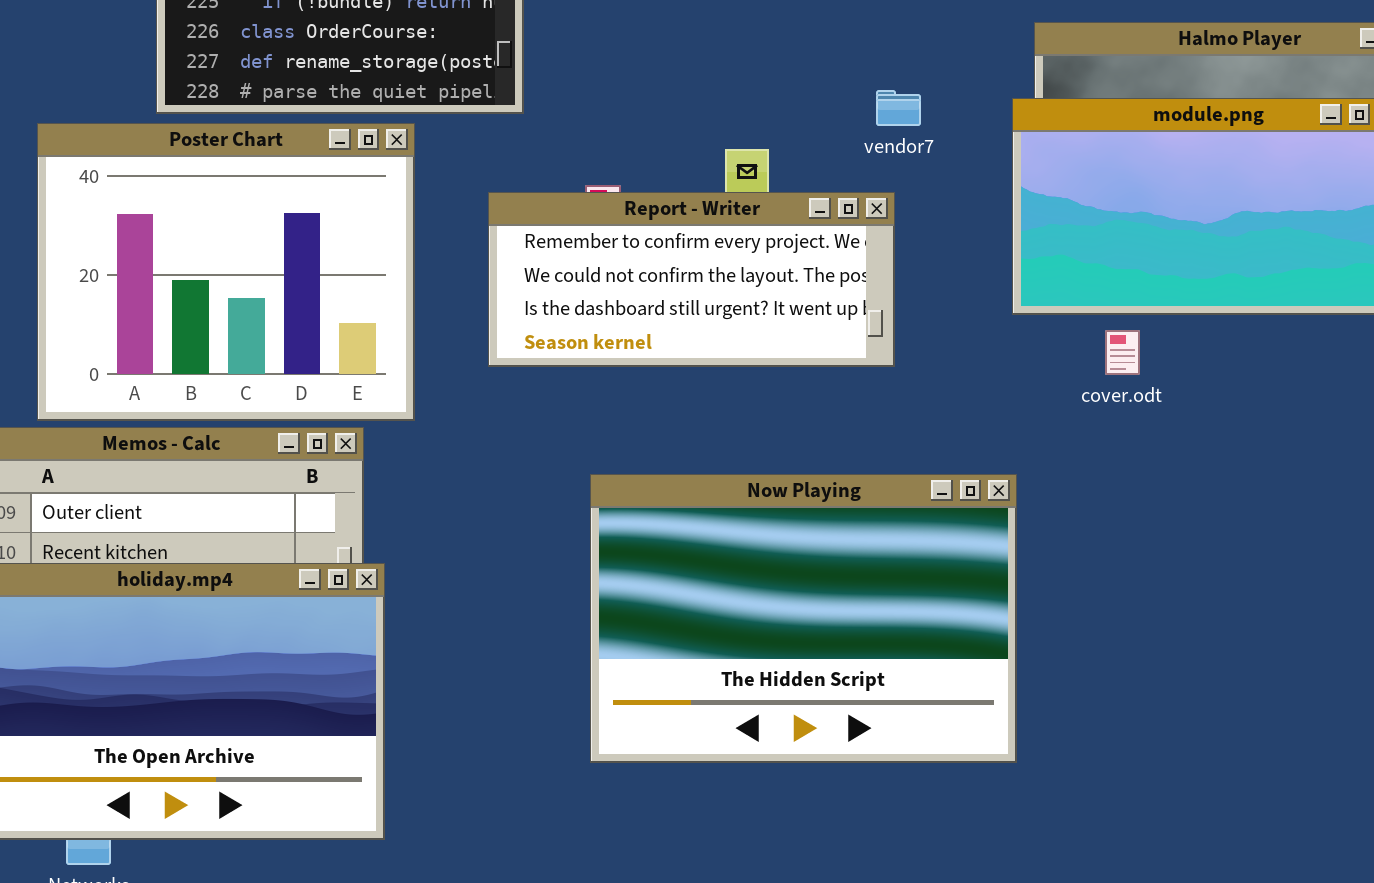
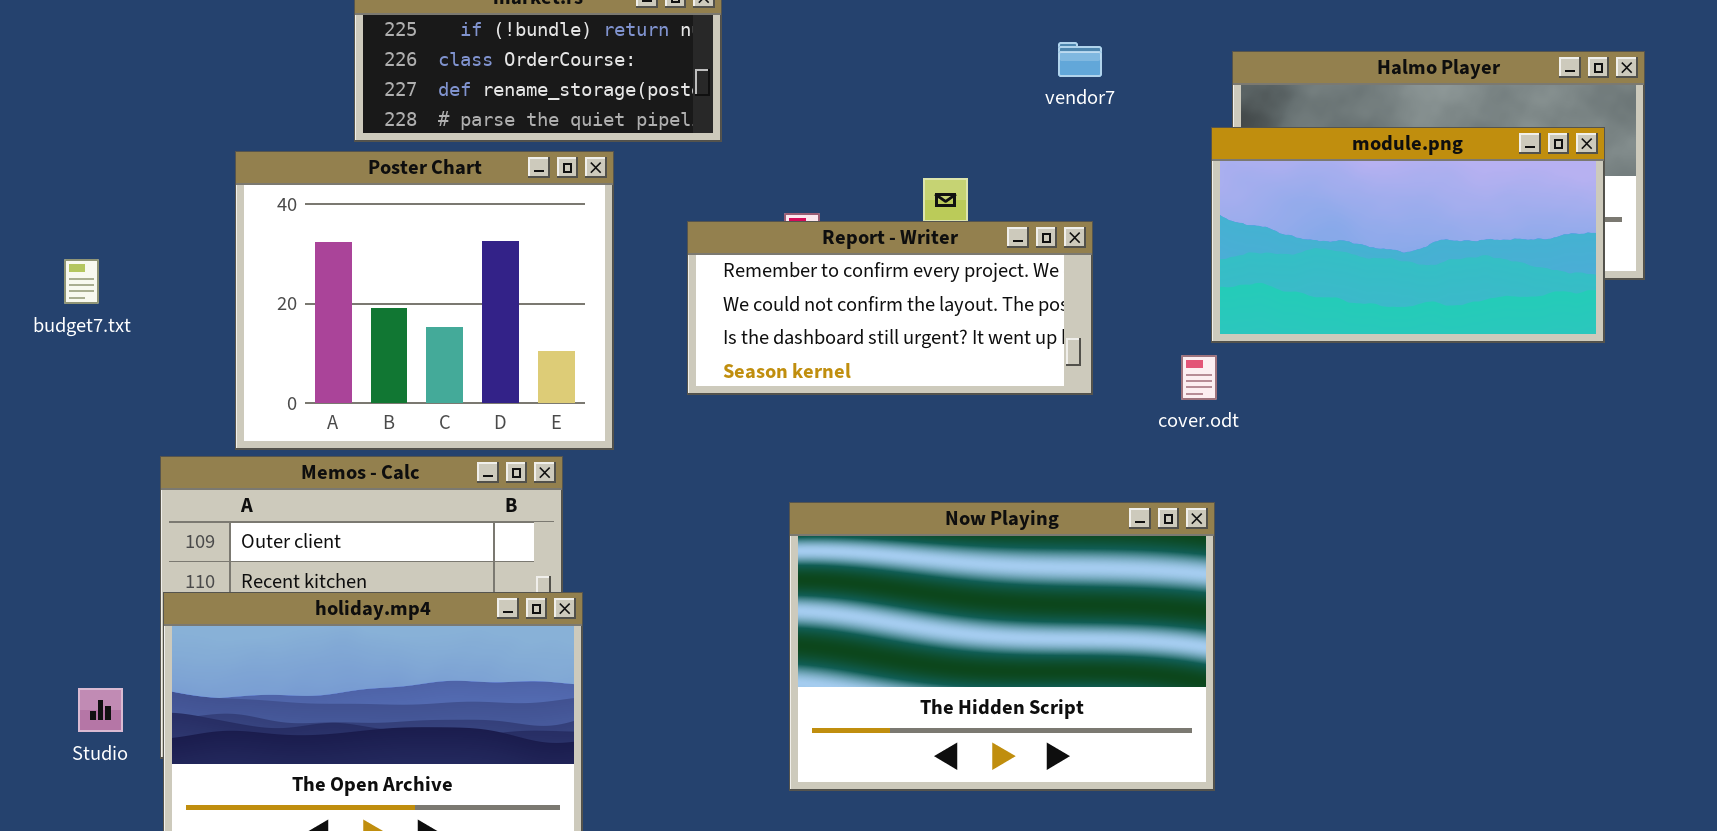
vendor7: [876,90,921,126] -> [1058,42,1102,77], moved
cover.odt: [1105,330,1140,375] -> [1181,355,1217,400], moved

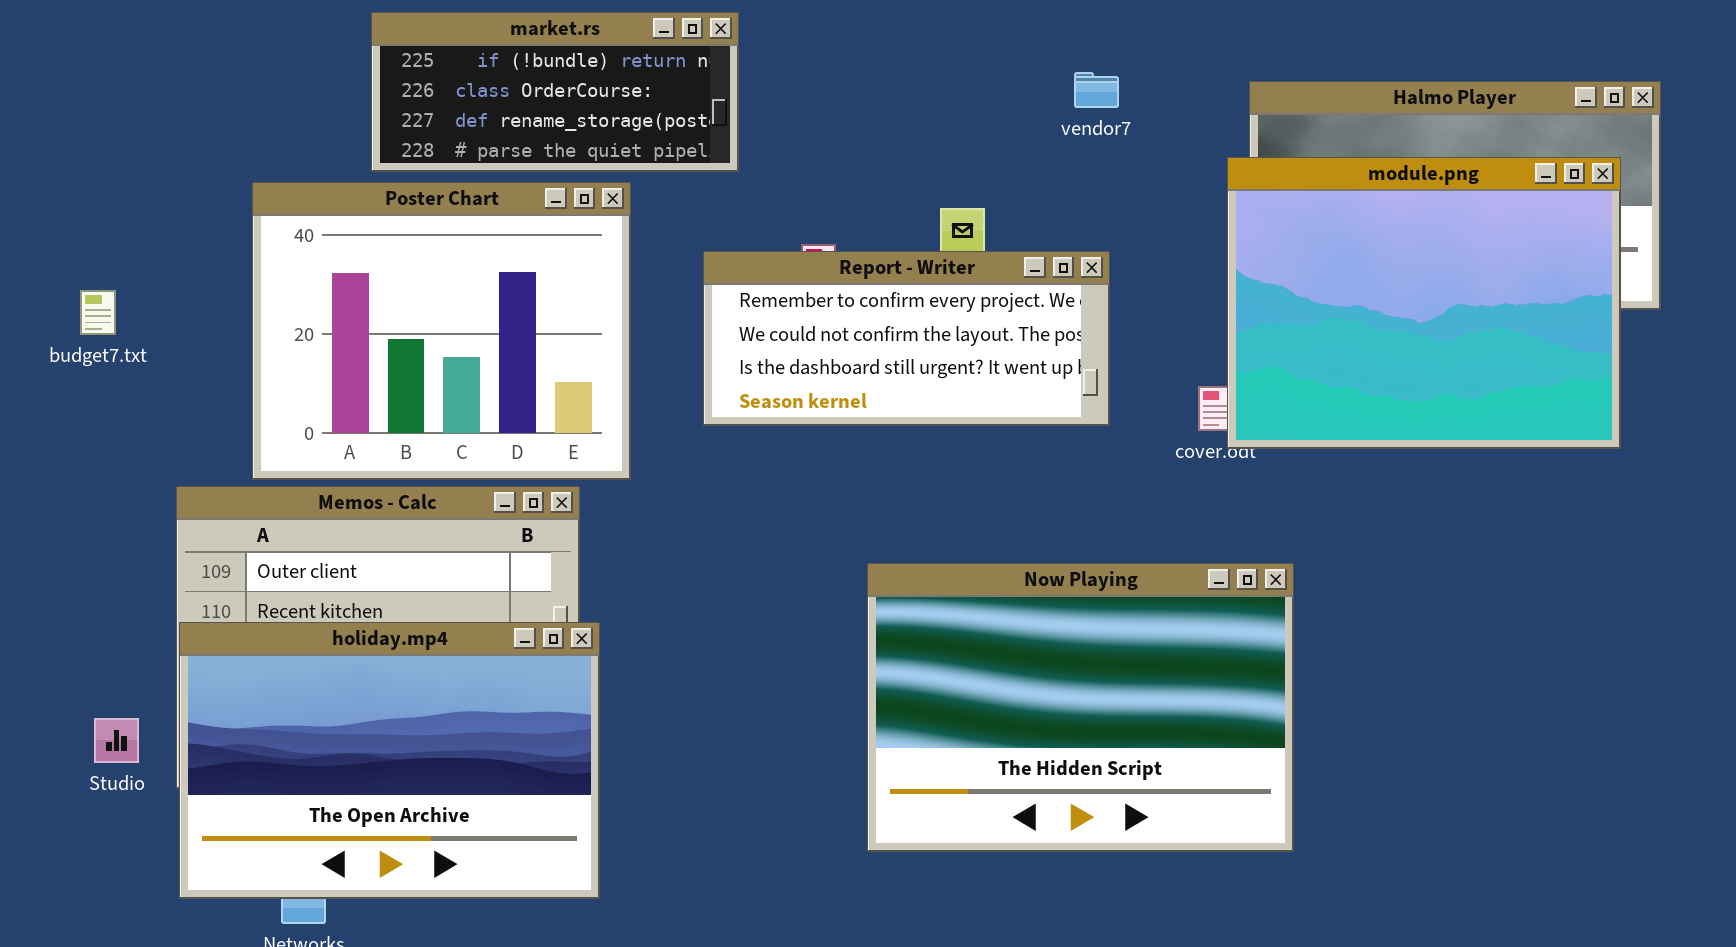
module.png: [1211,127,1605,343] -> [1227,157,1621,449], resized
Now Playing: [789,502,1215,791] -> [867,563,1294,852], moved

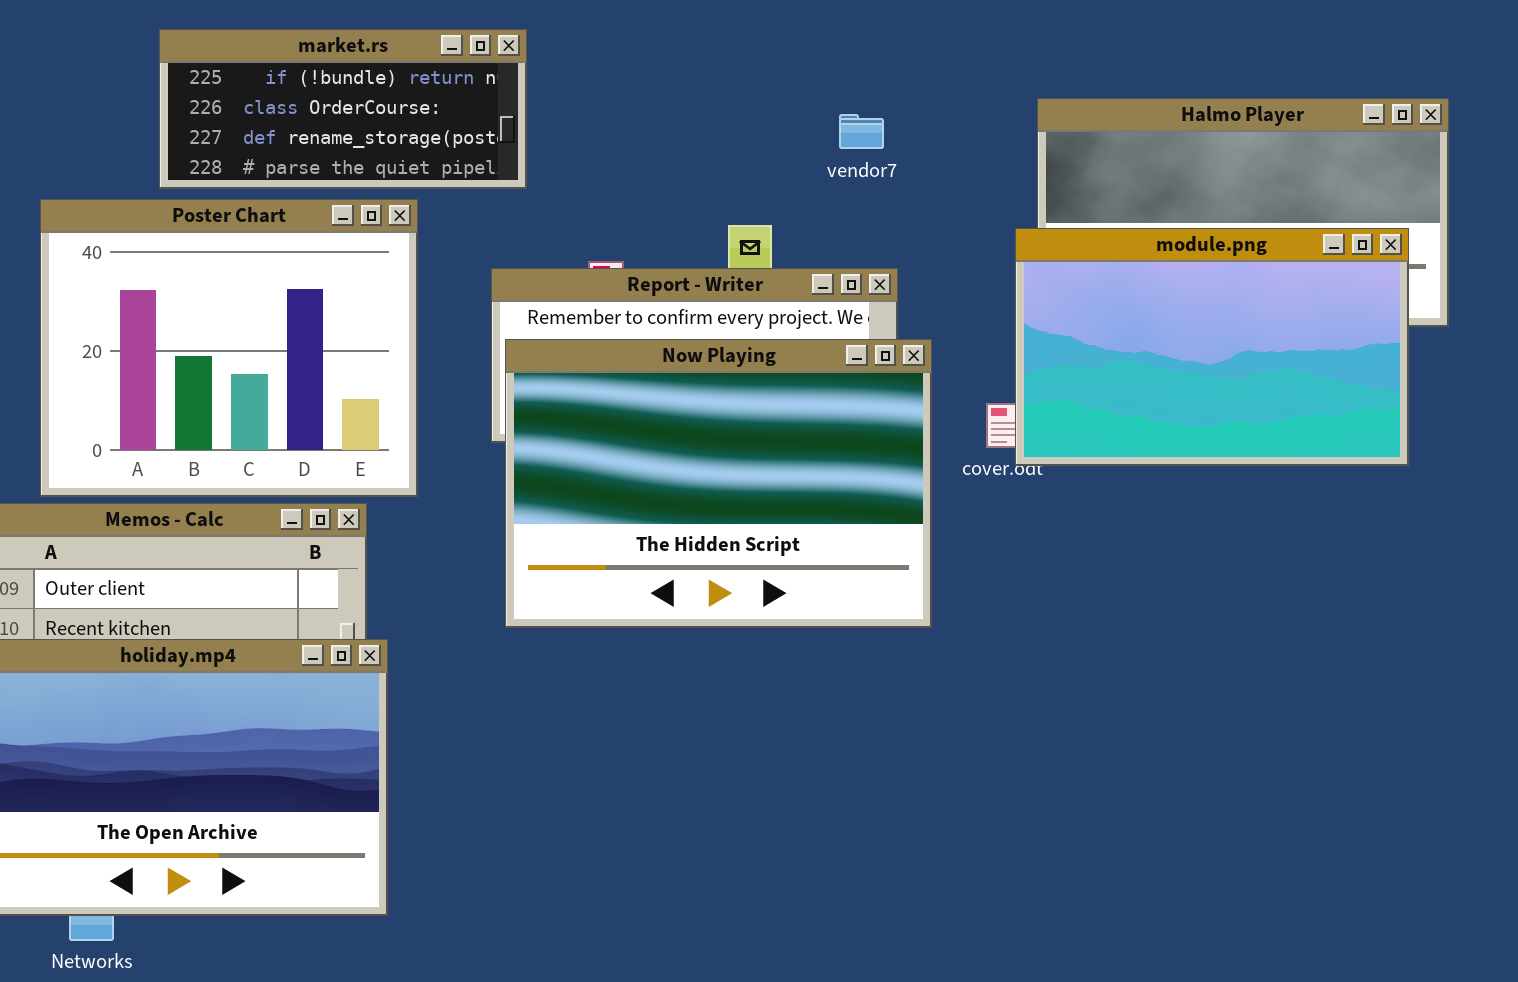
vendor7: [1074,72,1119,108] -> [839,114,884,149], moved
module.png: [1227,157,1621,449] -> [1015,228,1409,466], resized
Now Playing: [867,563,1294,852] -> [505,339,932,628], moved

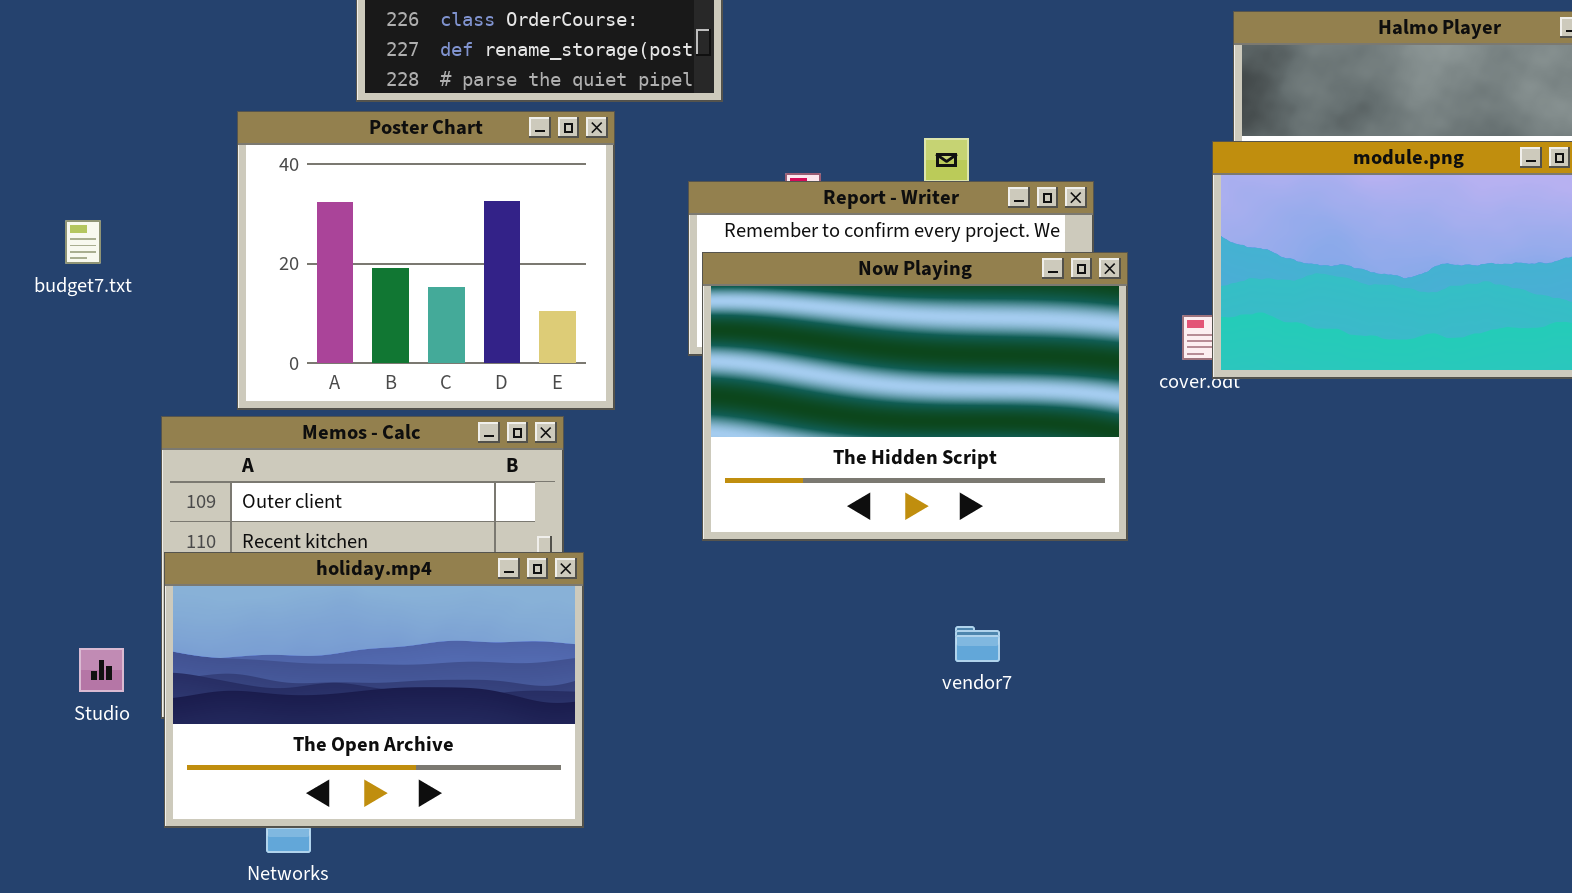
vendor7: [839,114,884,149] -> [955,626,1000,662], moved

